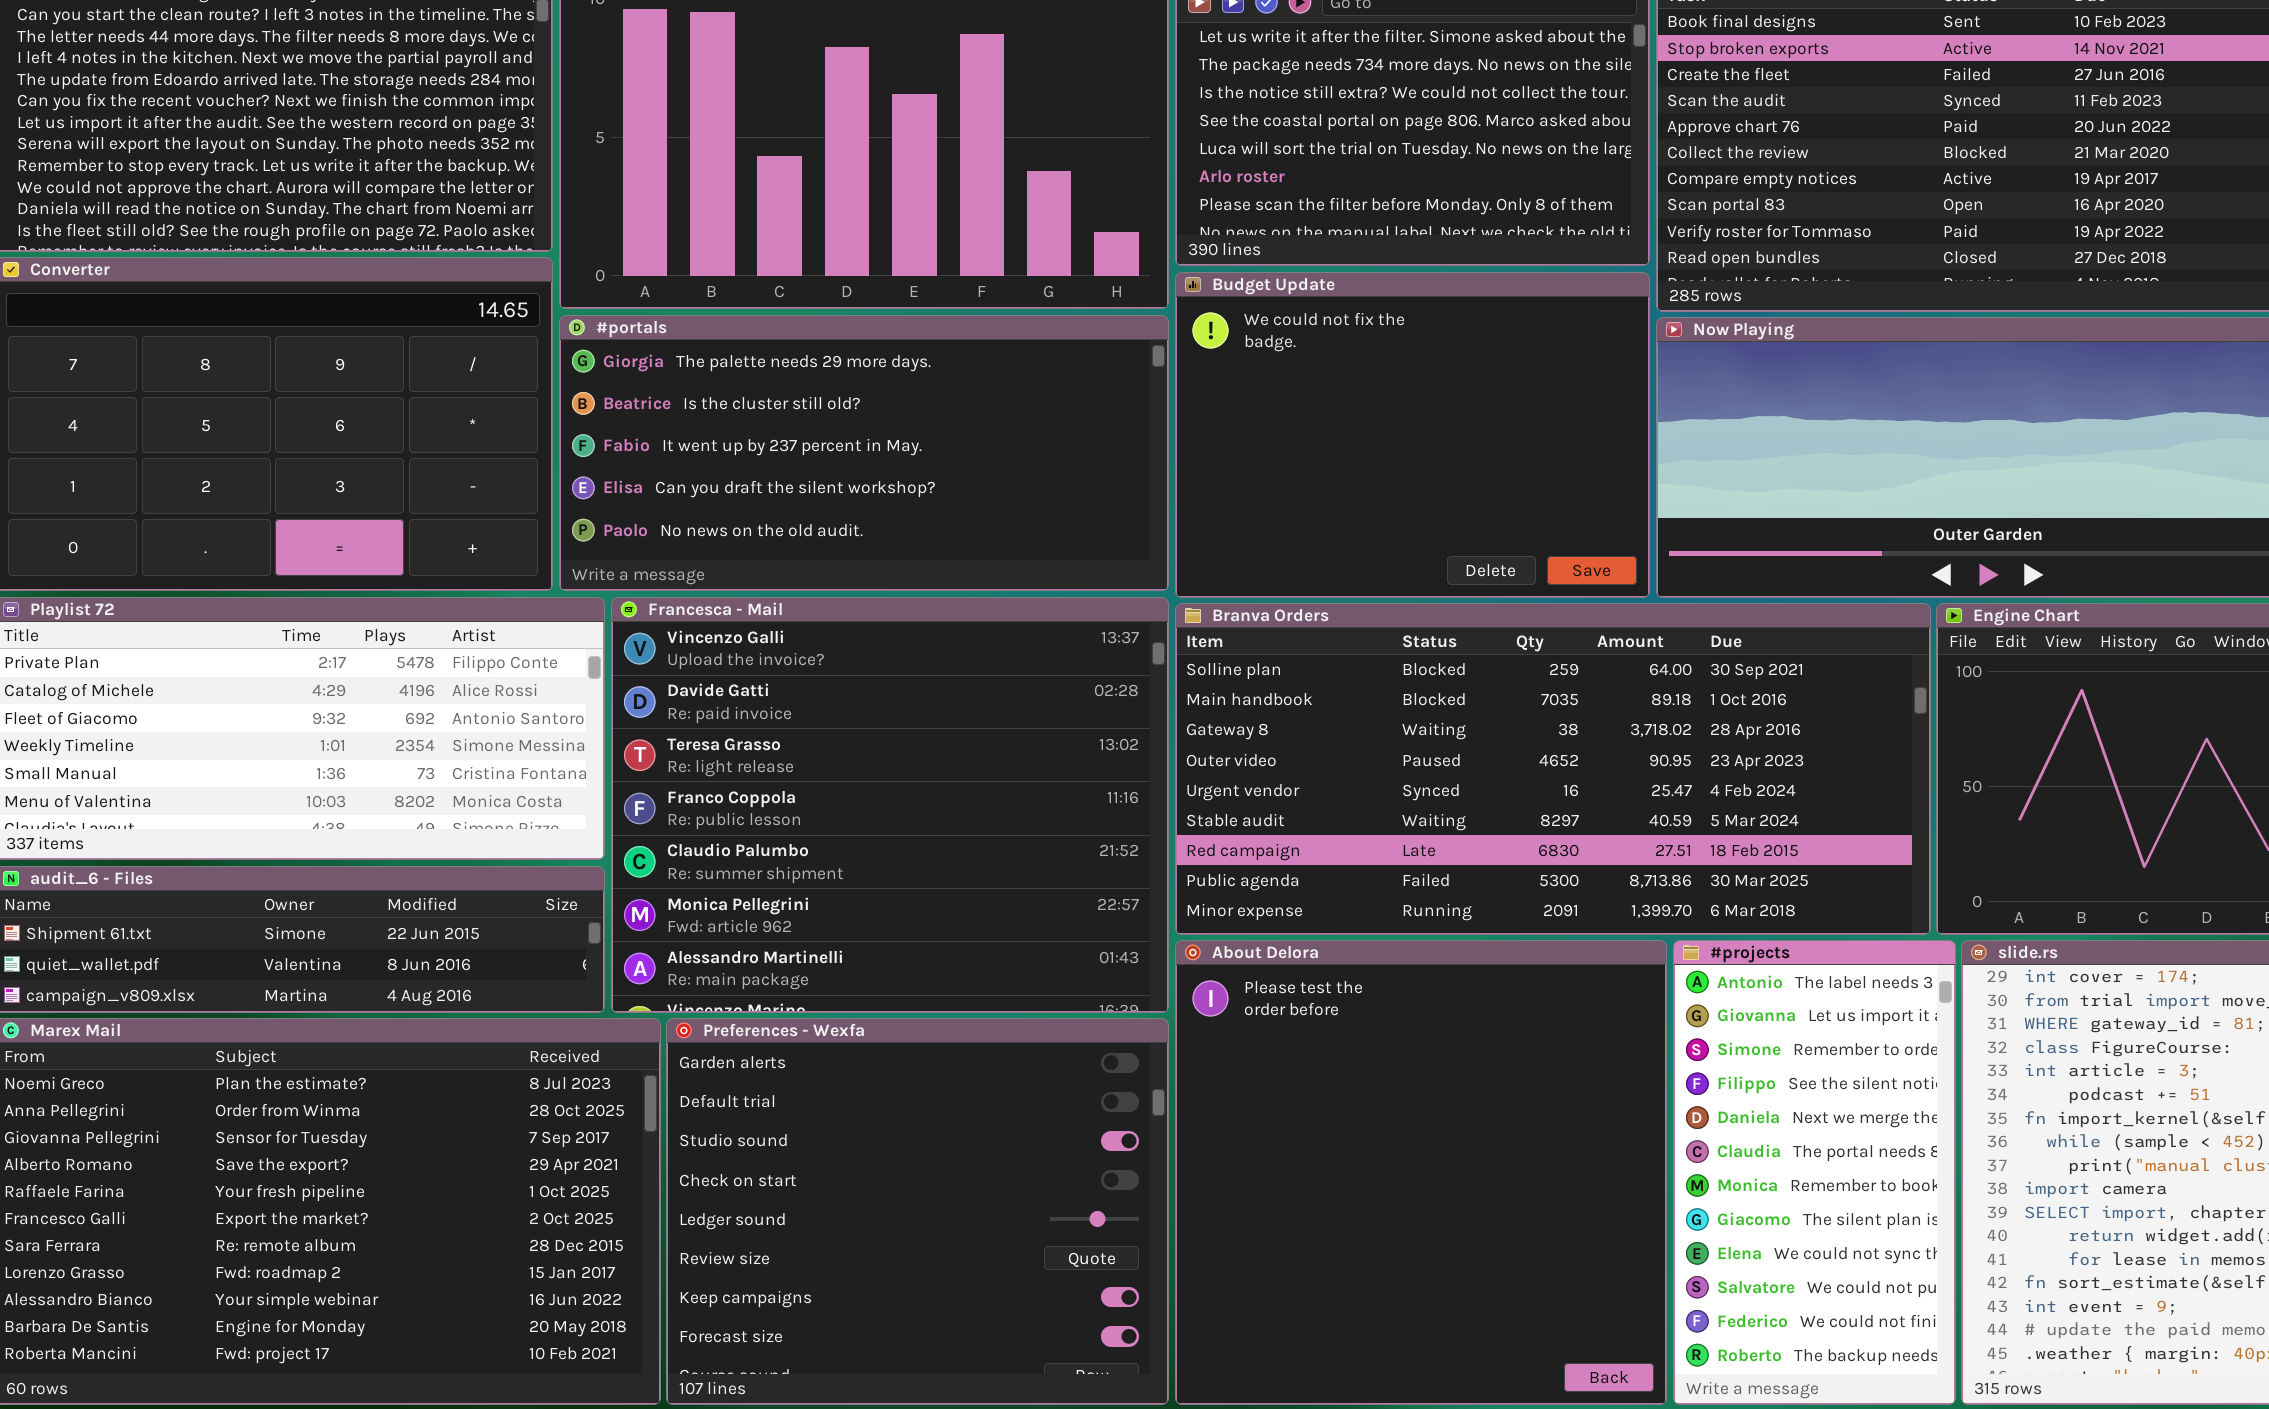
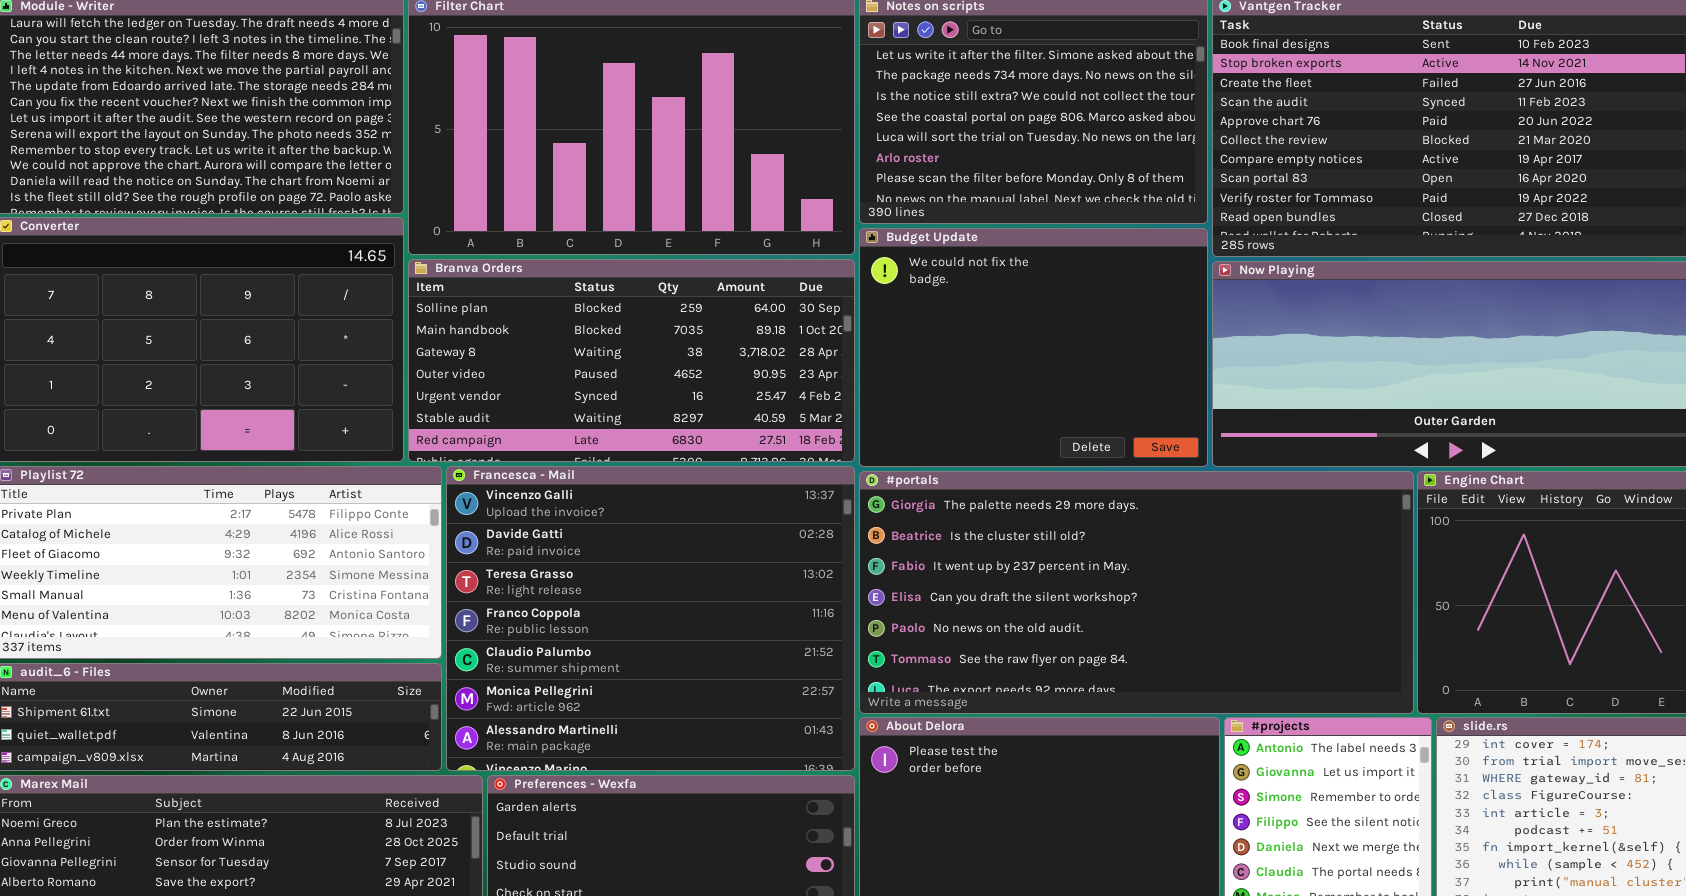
#portals: [559,315,1169,591] -> [859,471,1414,714], moved, resized
Branva Orders: [1175,603,1931,935] -> [408,259,855,462], moved, resized

